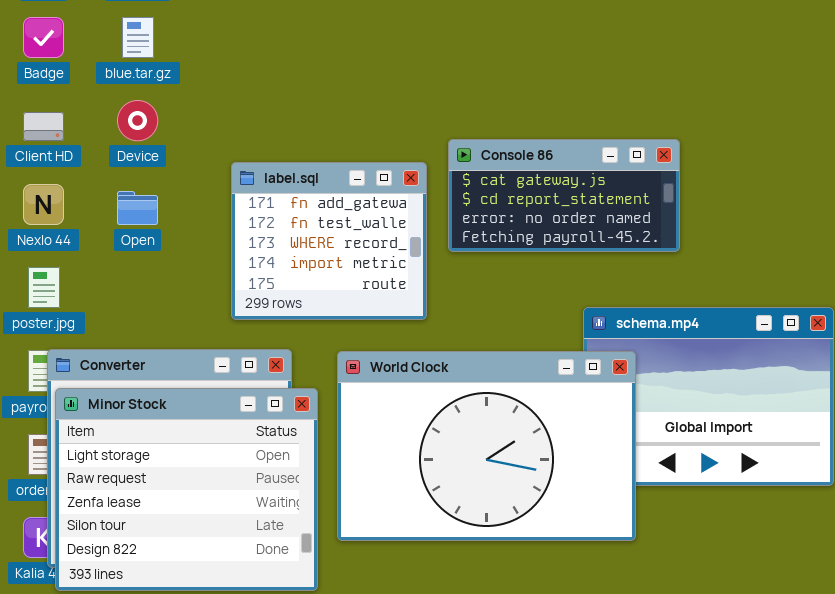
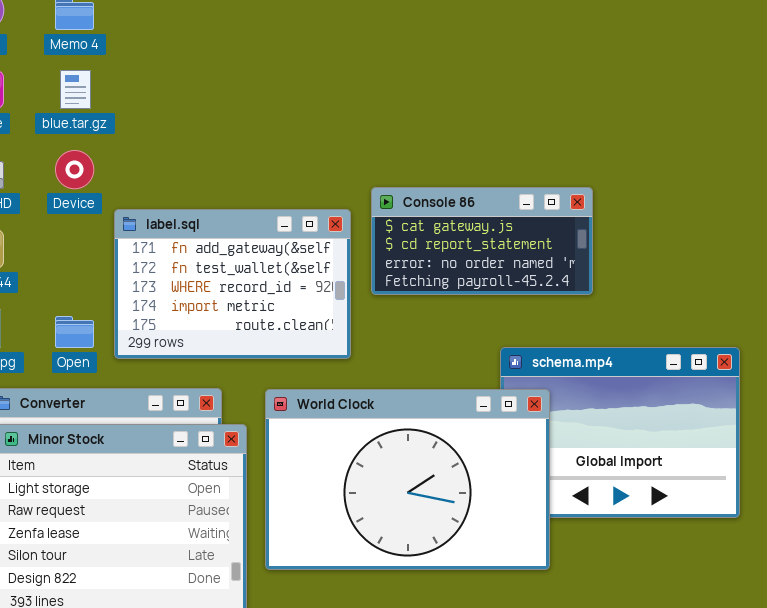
label.sql: [231,162,427,320] -> [114,209,351,359], resized
Open: [117,191,158,225] -> [55,316,94,348], moved

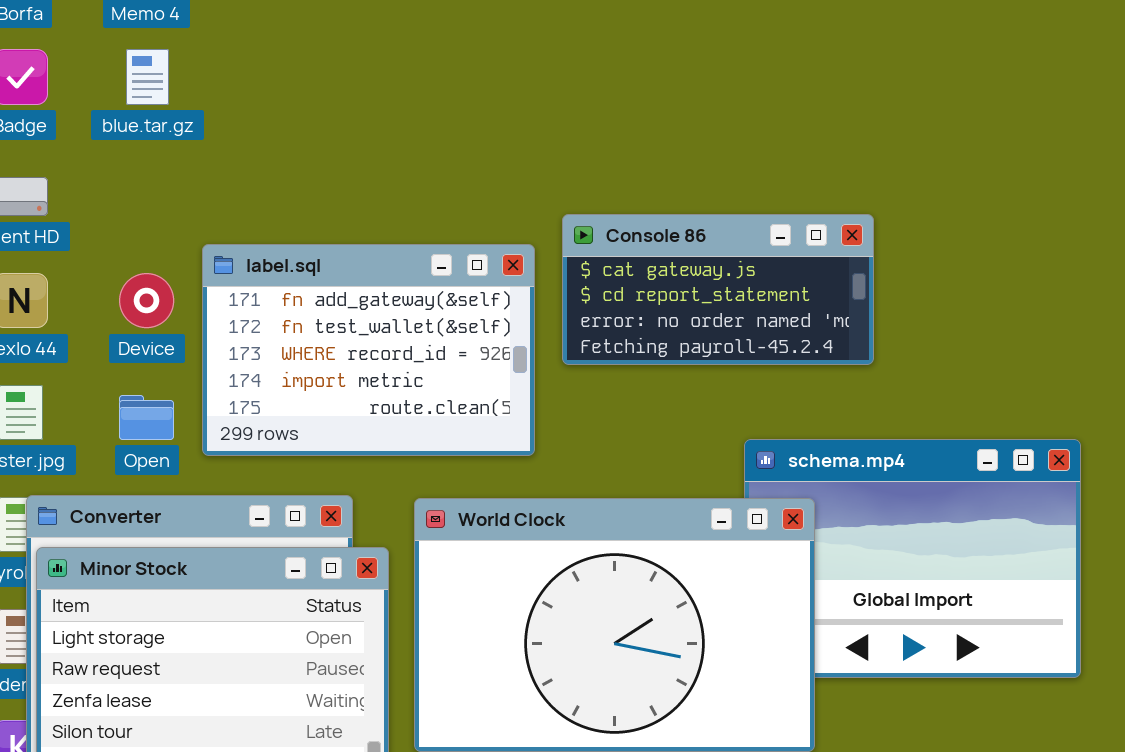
Device: [55,150,94,189] -> [119,273,174,328], moved

